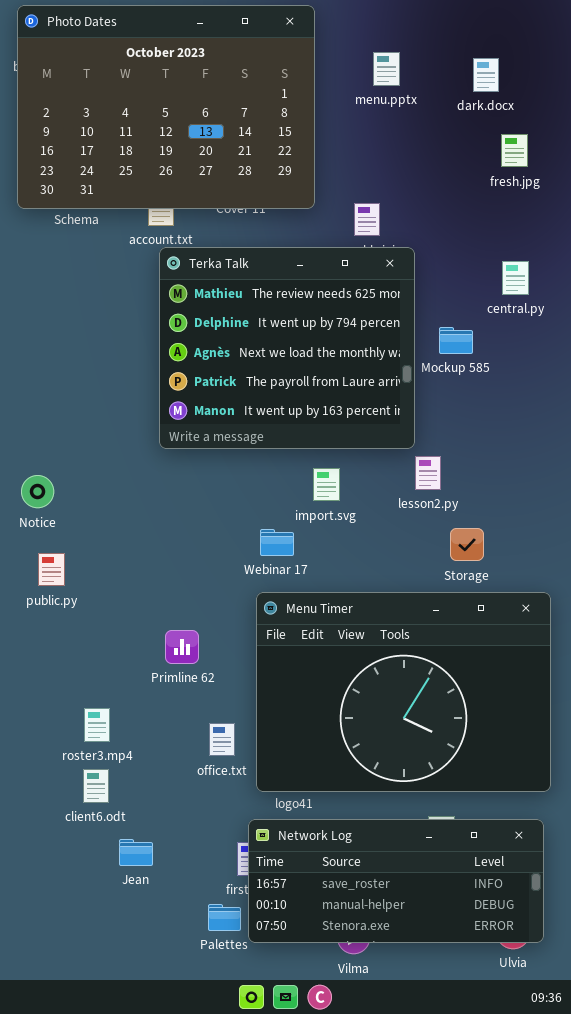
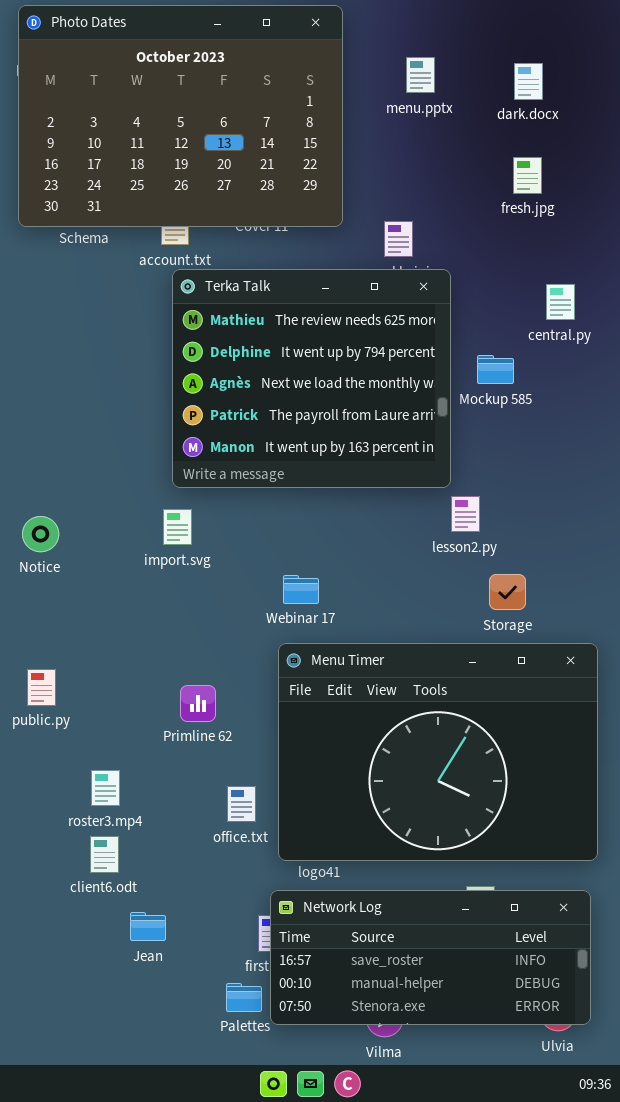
fresh.jpg: [501,134,528,167] -> [513,157,542,194], moved
import.svg: [313,468,340,501] -> [163,509,192,545], moved
public.py: [38,553,65,586] -> [27,669,56,706], moved

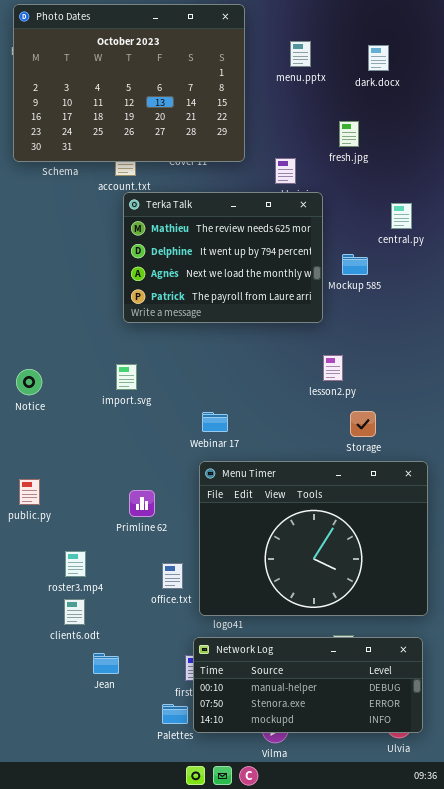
fresh.jpg: [513,157,542,194] -> [339,121,359,147], moved
Terka Talk: [172,269,451,488] -> [123,192,323,323], resized
Network Log: [270,890,591,1025] -> [193,637,423,733], scrolled down 1 row

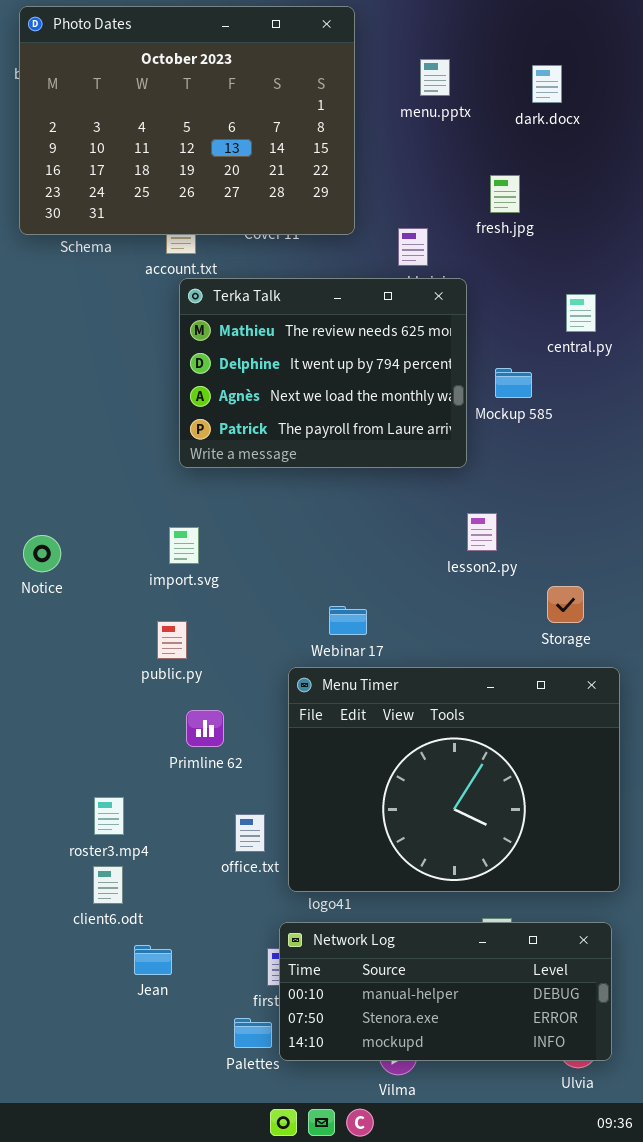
Storage: [350,411,376,437] -> [547,586,584,623], moved
Webinar 17: [202,412,228,432] -> [329,606,367,635], moved
public.py: [19,479,40,505] -> [157,621,187,659], moved

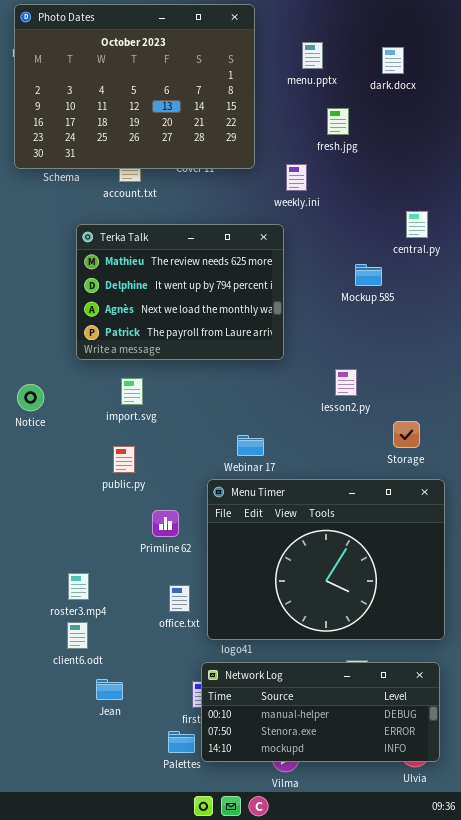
fresh.jpg: [490,175,520,213] -> [327,108,349,135], moved
Terka Talk: [179,278,467,468] -> [76,224,284,360], moved
Primline 62: [186,710,224,747] -> [152,510,179,537], moved

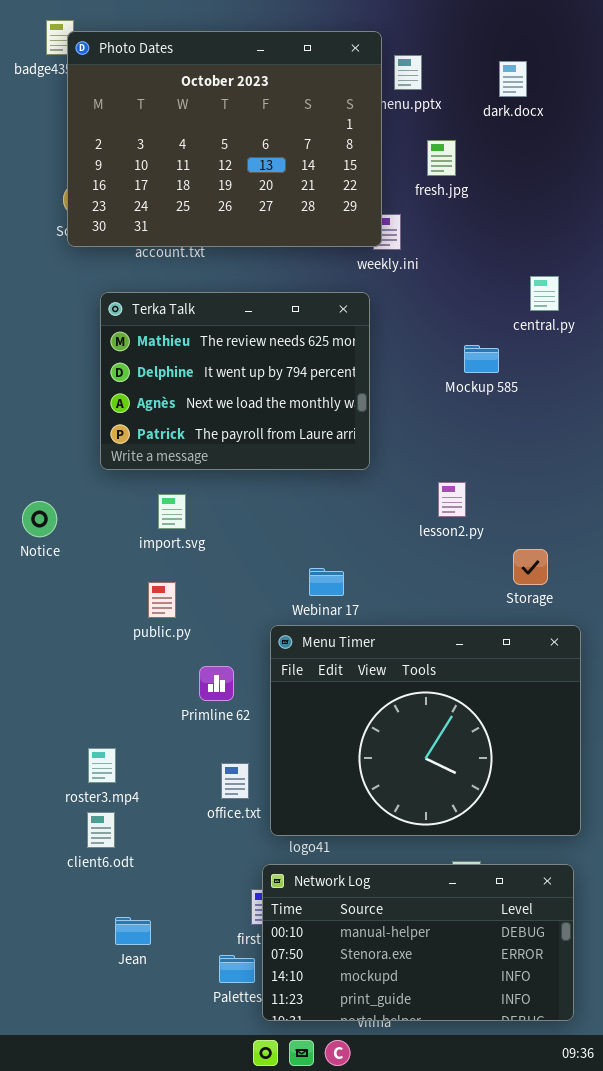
Photo Dates: [14,4,255,169] -> [67,31,382,247], moved
Network Log: [201,662,440,762] -> [262,864,574,1021], resized
Jean: [96,679,123,700] -> [115,917,151,945], moved

